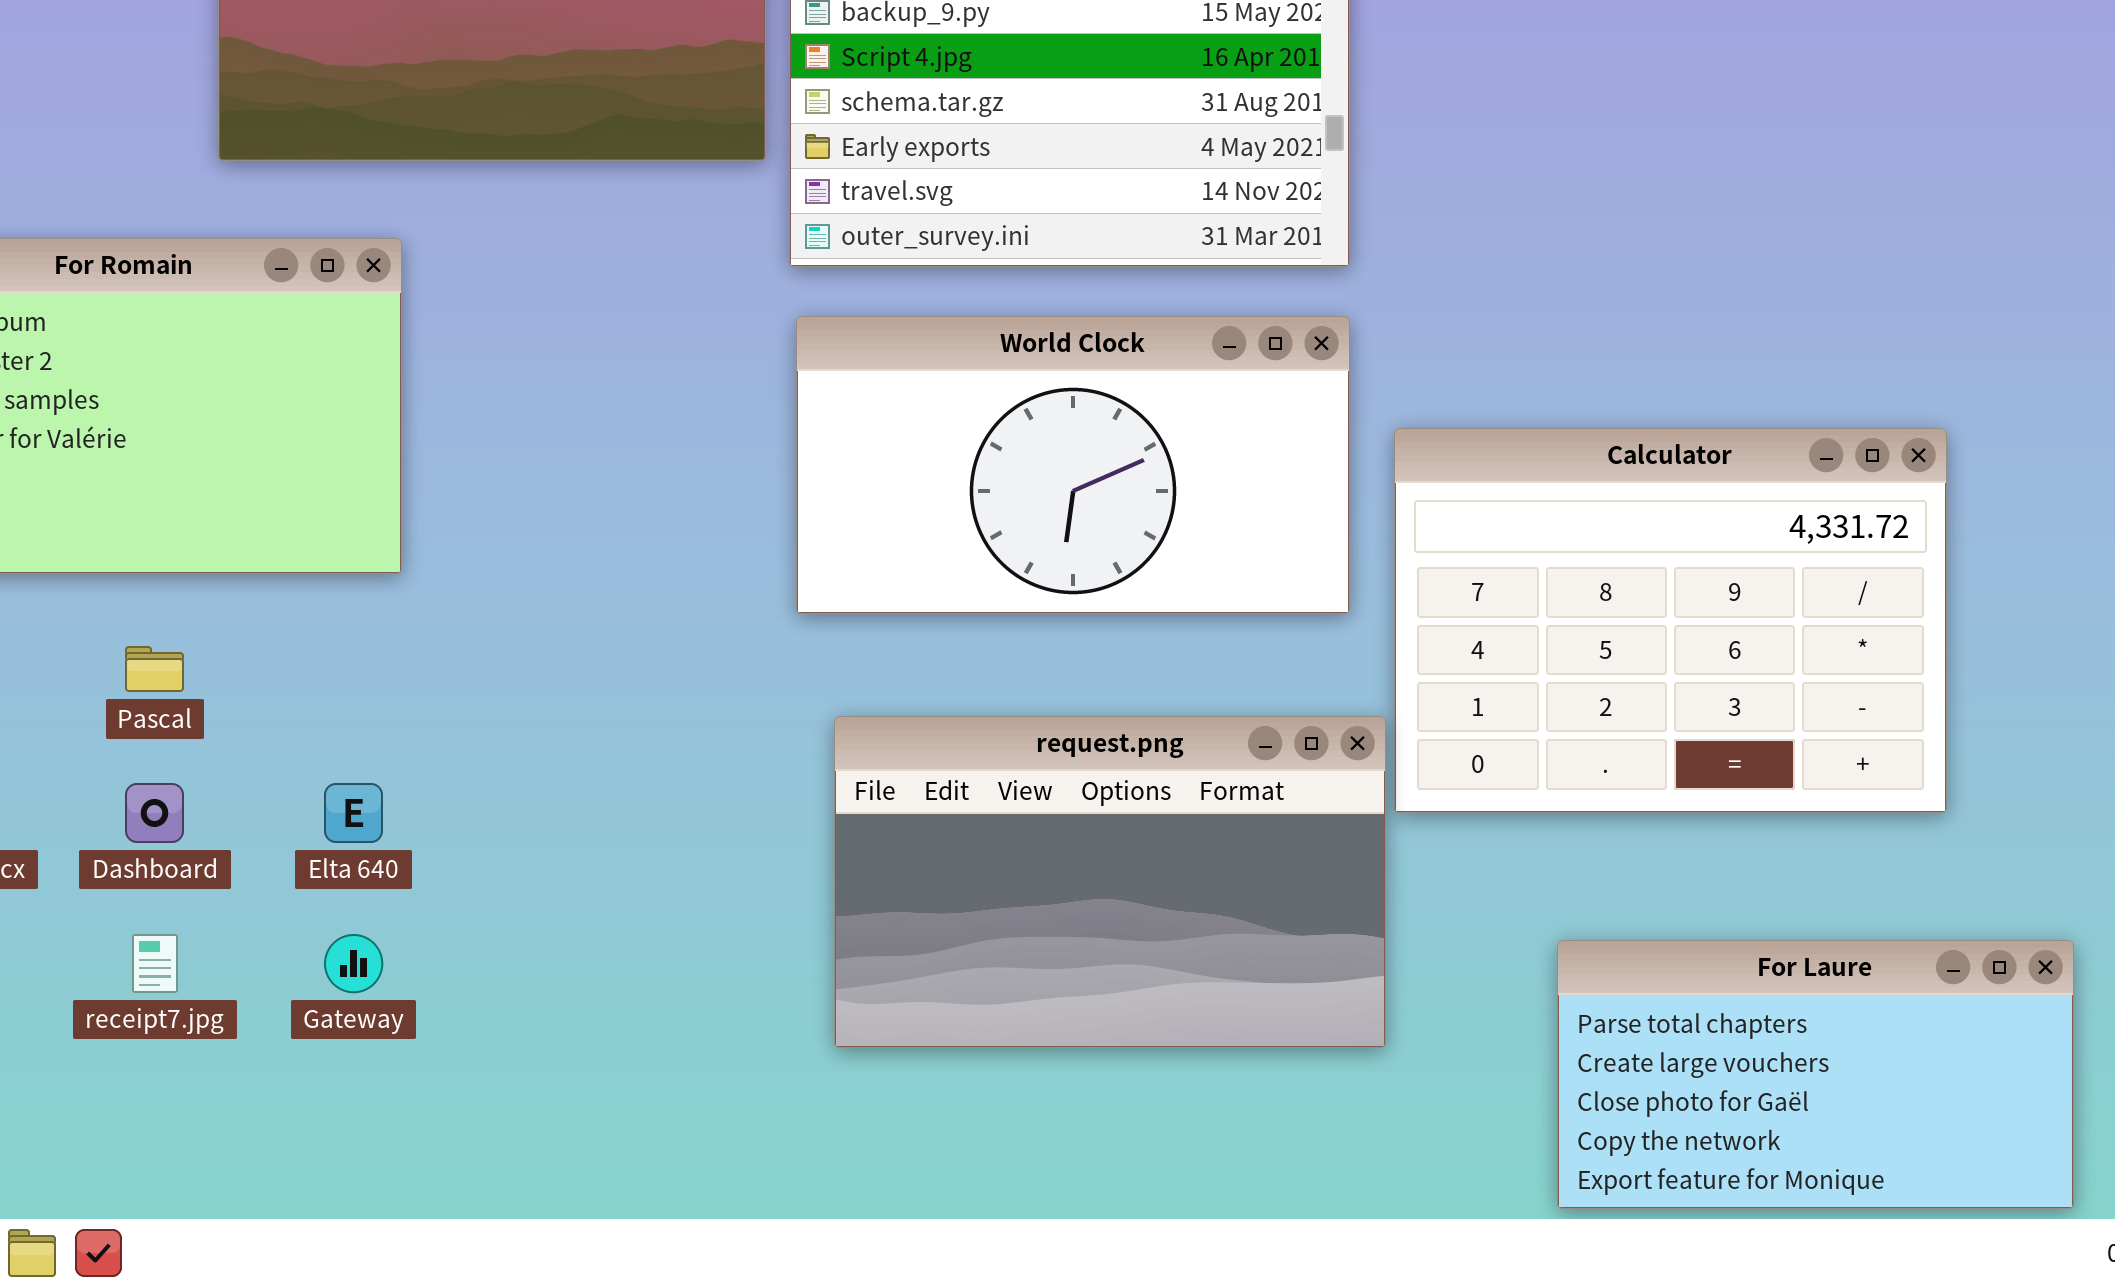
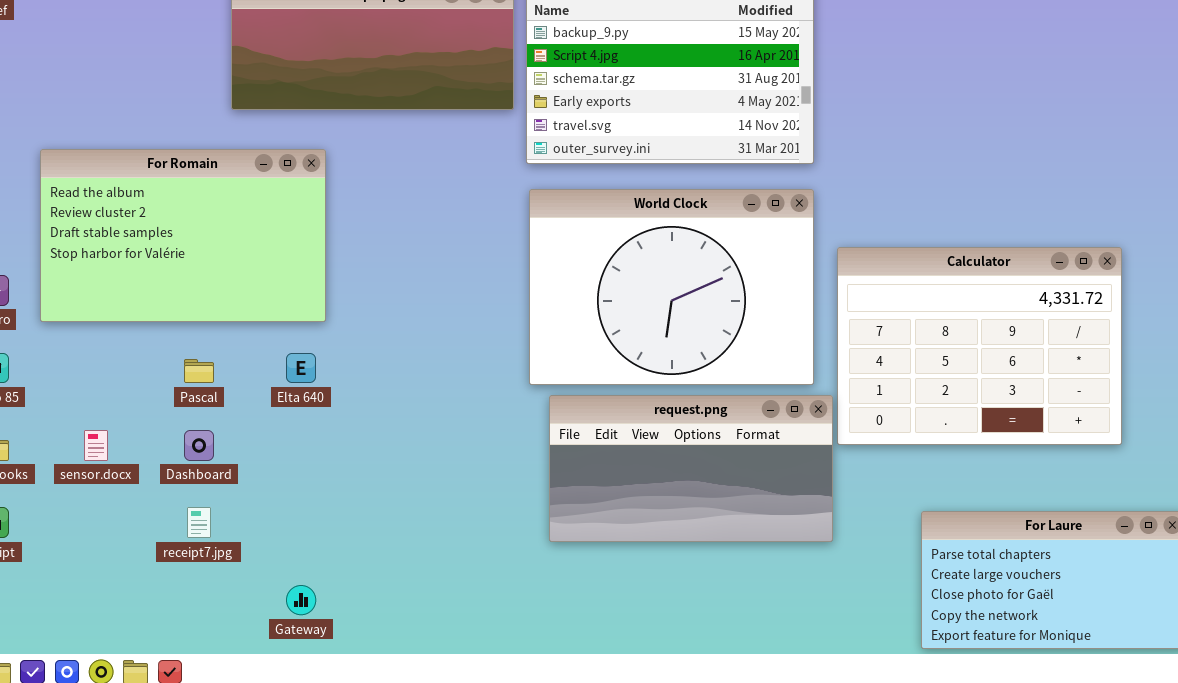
World Clock: [796,316,1350,614] -> [529,189,814,385], resized
request.png: [834,716,1386,1048] -> [549,395,833,542], resized
Elta 640: [324,783,383,843] -> [286,353,316,383], moved
Gateway: [324,934,383,993] -> [286,585,316,615], moved

